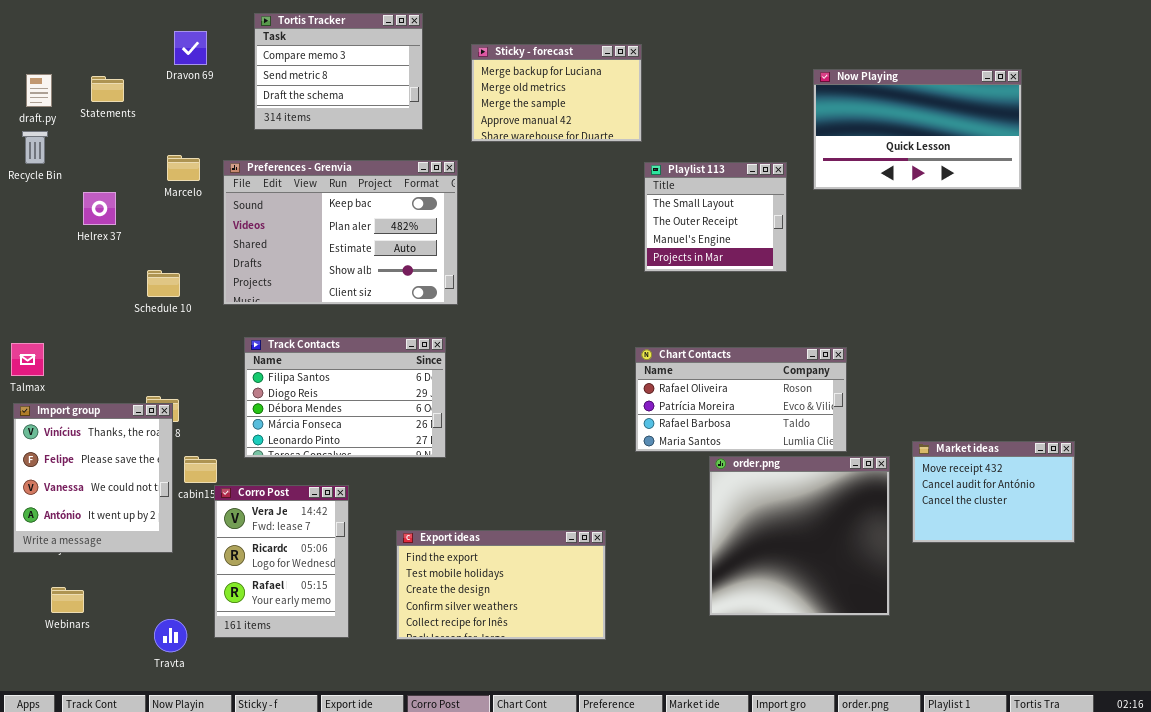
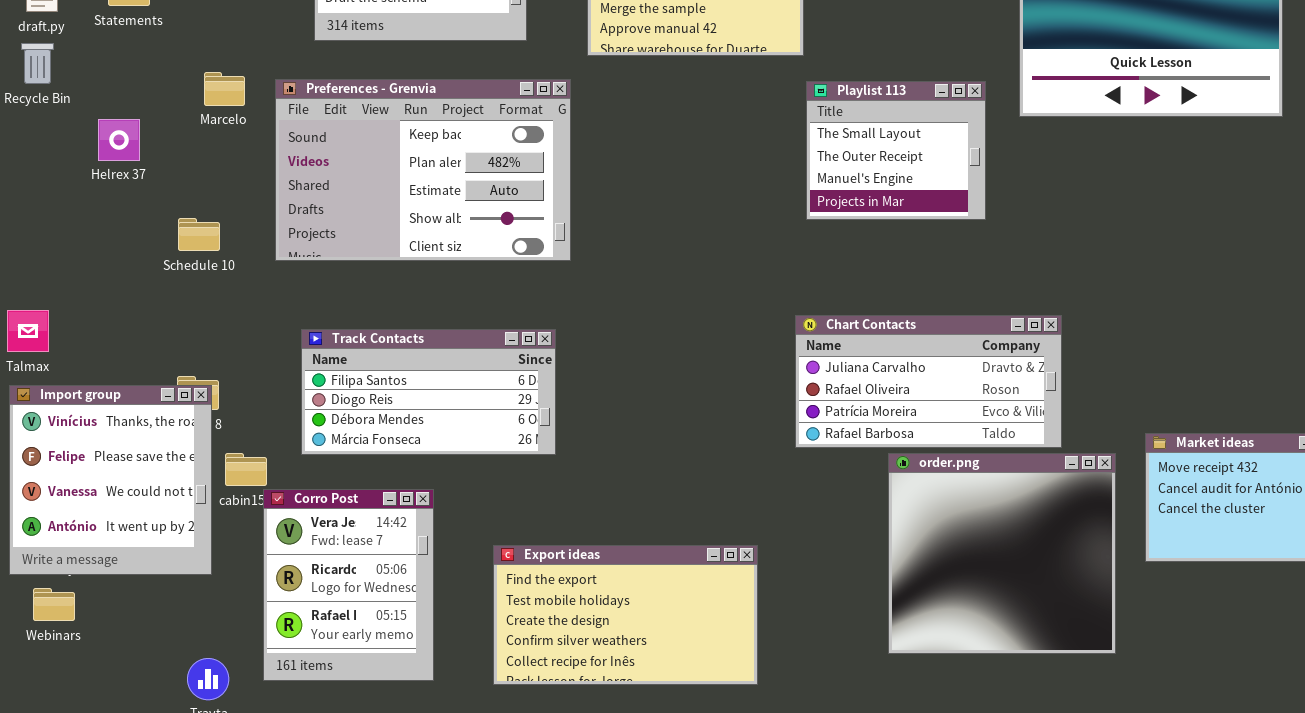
Track Contacts: [244,337,446,458] -> [301,329,556,455], resized
Chart Contacts: [635,347,847,452] -> [795,315,1062,448], scrolled up 1 row
Webinars: [51,587,84,613] -> [33,588,75,621], moved

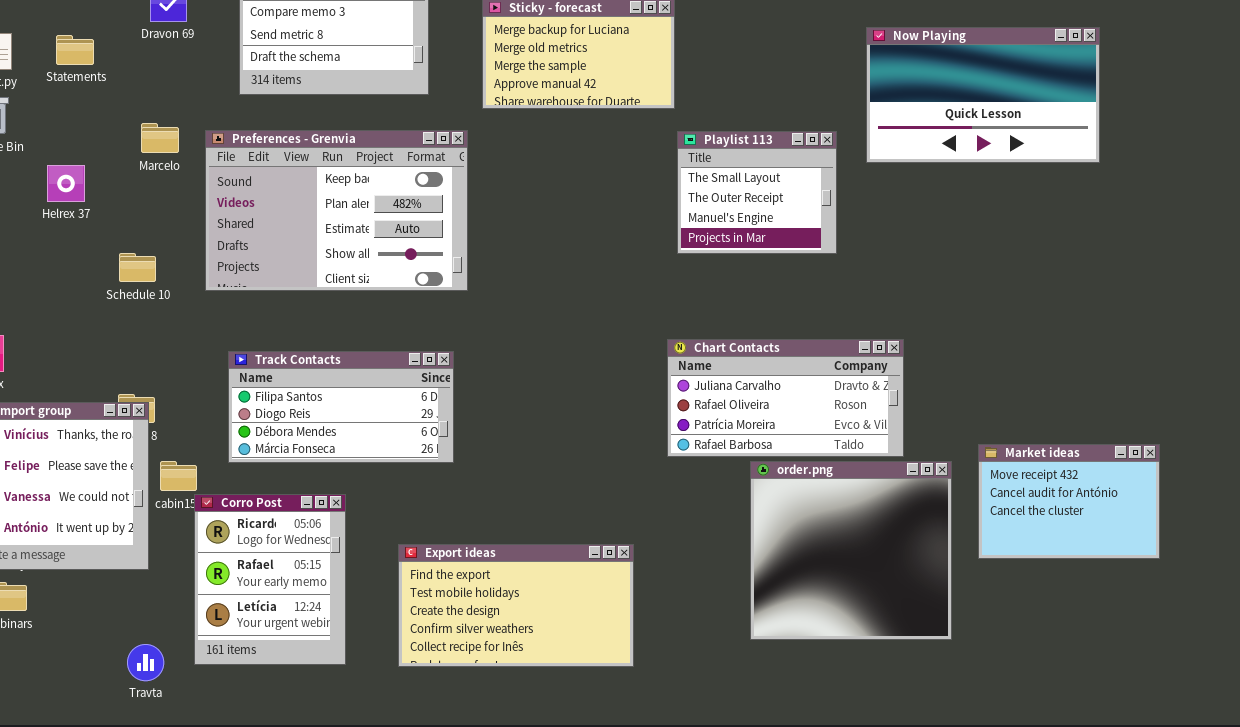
Corro Post: [263,489,434,681] -> [194,494,346,665], scrolled down 1 row

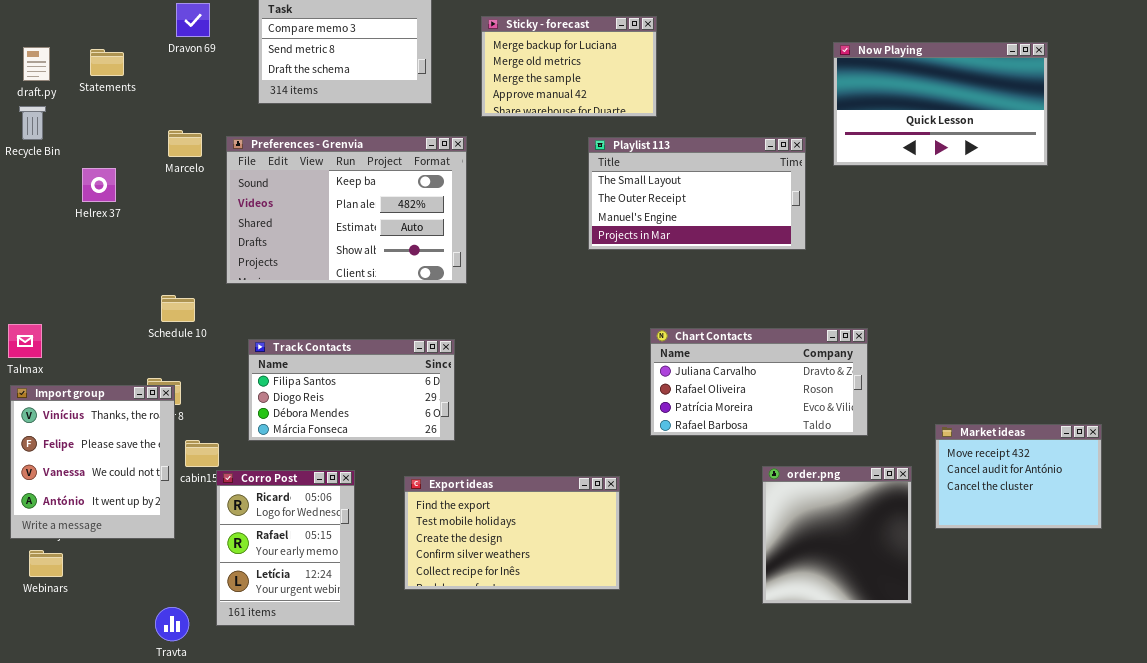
Playlist 113: [677,131,837,254] -> [588,137,806,250], resized
Schedule 10: [119,253,156,282] -> [161,295,195,322], moved
order.png: [750,461,952,640] -> [762,466,912,604], resized
Export ideas: [398,544,634,667] -> [404,476,620,590], moved

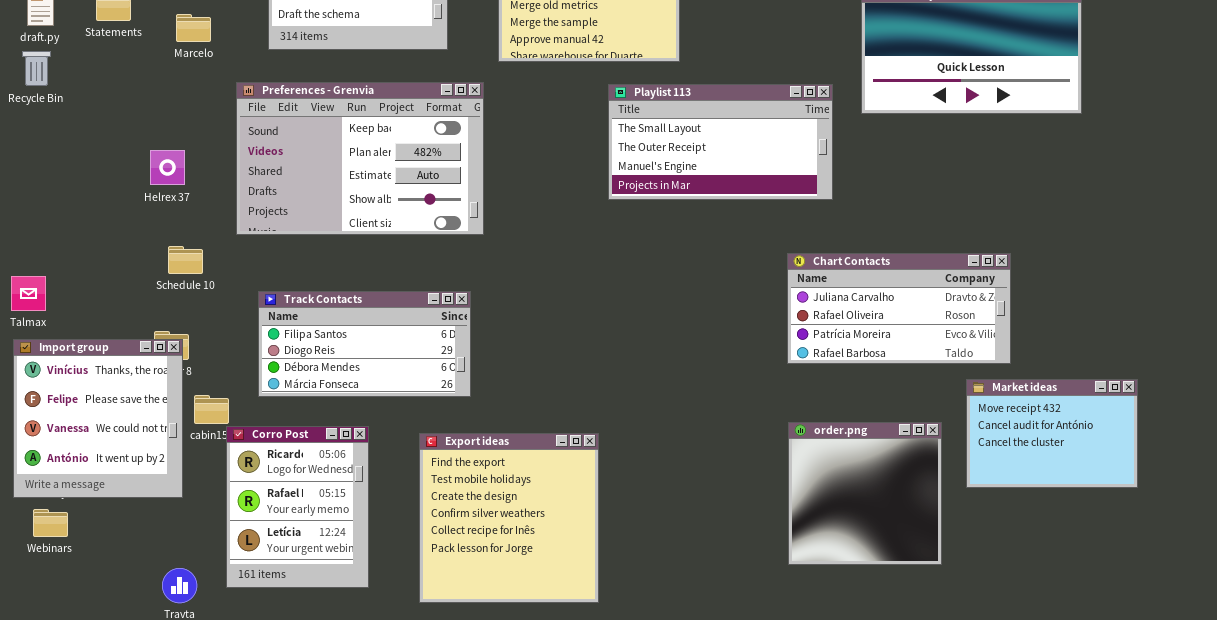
Marcelo: [168,130,202,157] -> [176,14,211,42], moved
Helrex 37: [82,168,116,202] -> [150,150,185,185], moved
Chart Contacts: [650,328,868,436] -> [787,253,1011,364], moved
Export ideas: [404,476,620,590] -> [419,433,599,603], resized

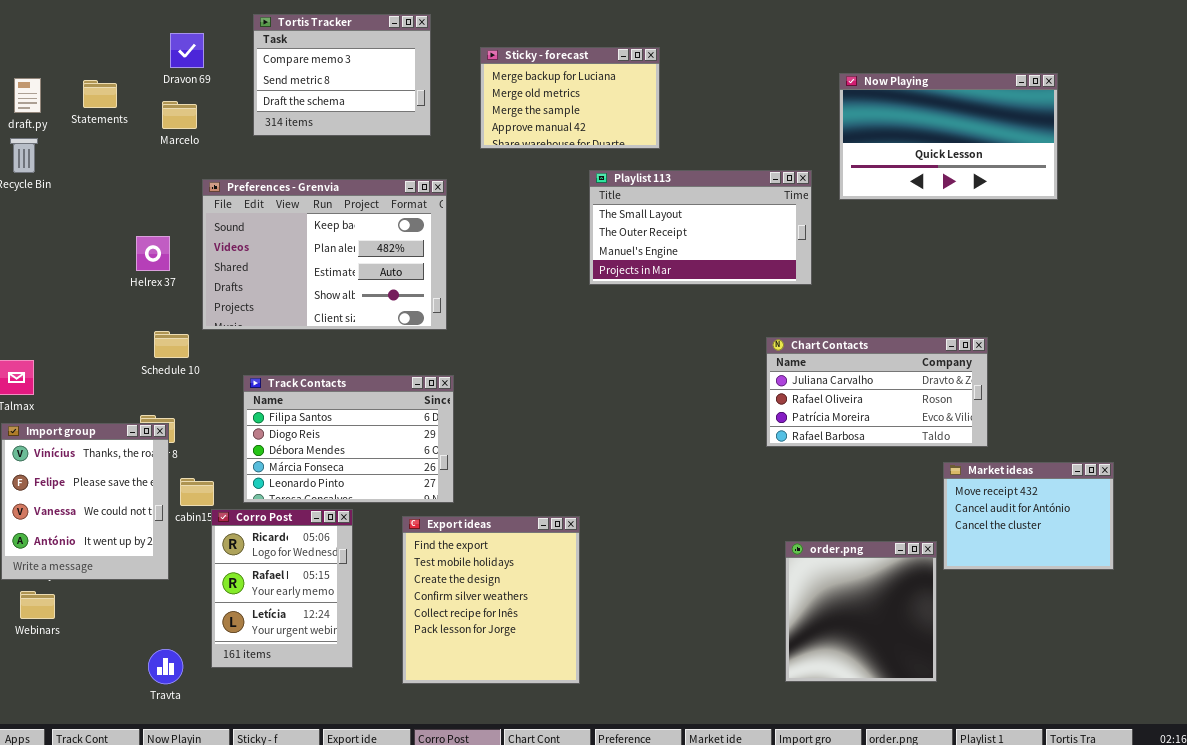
Preferences - Grenvia: [236,82,484,235] -> [202,179,447,330], moved
Track Contacts: [258,291,471,397] -> [243,375,454,503], resized
order.png: [788,422,942,565] -> [785,541,937,682], moved

